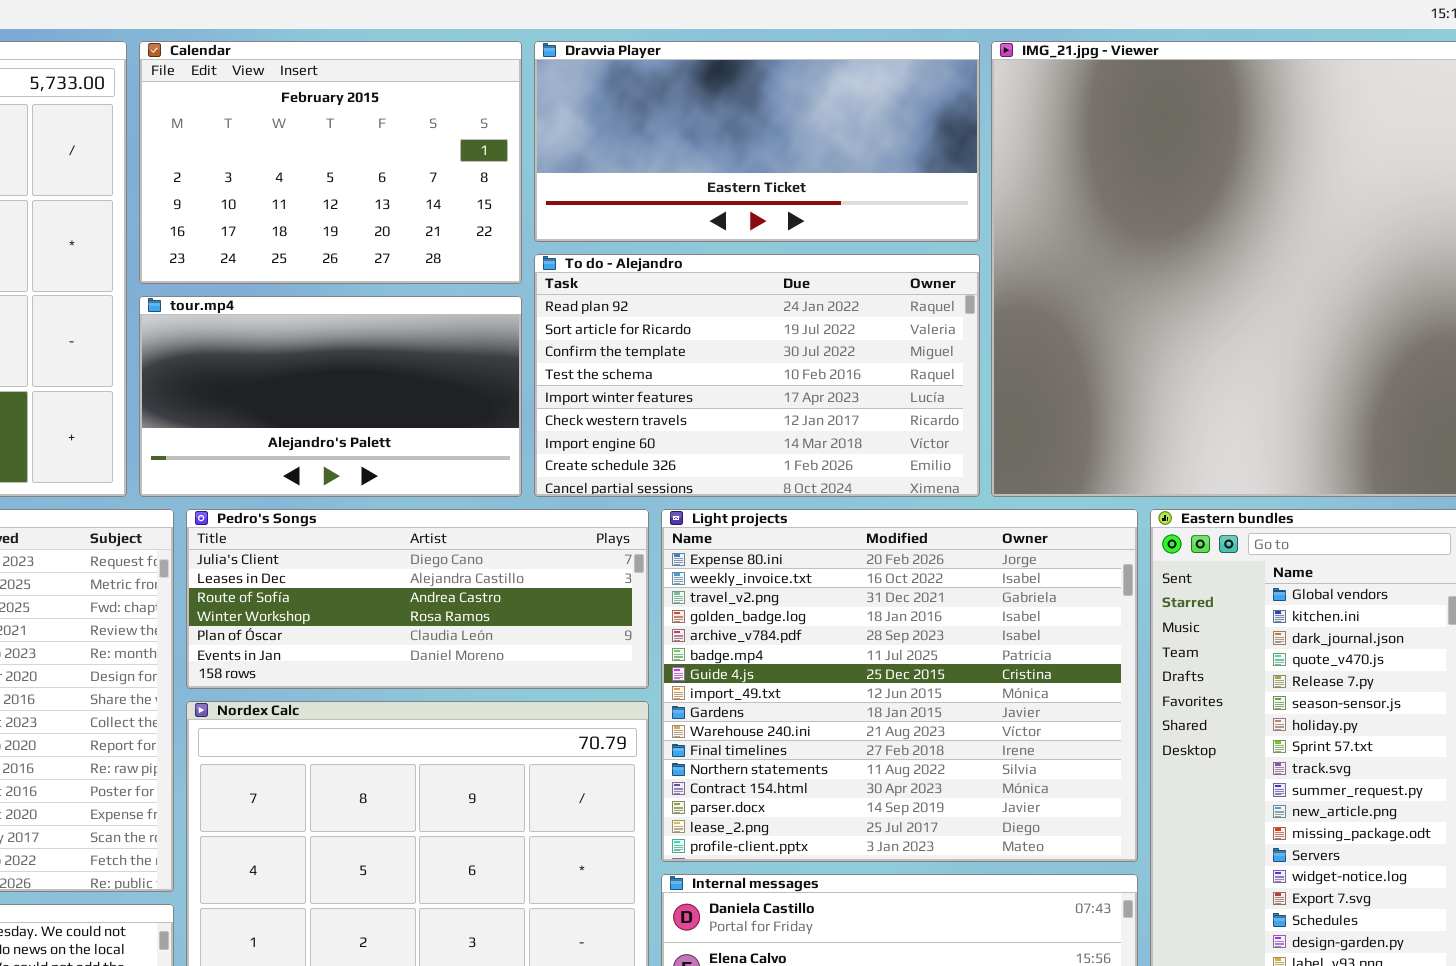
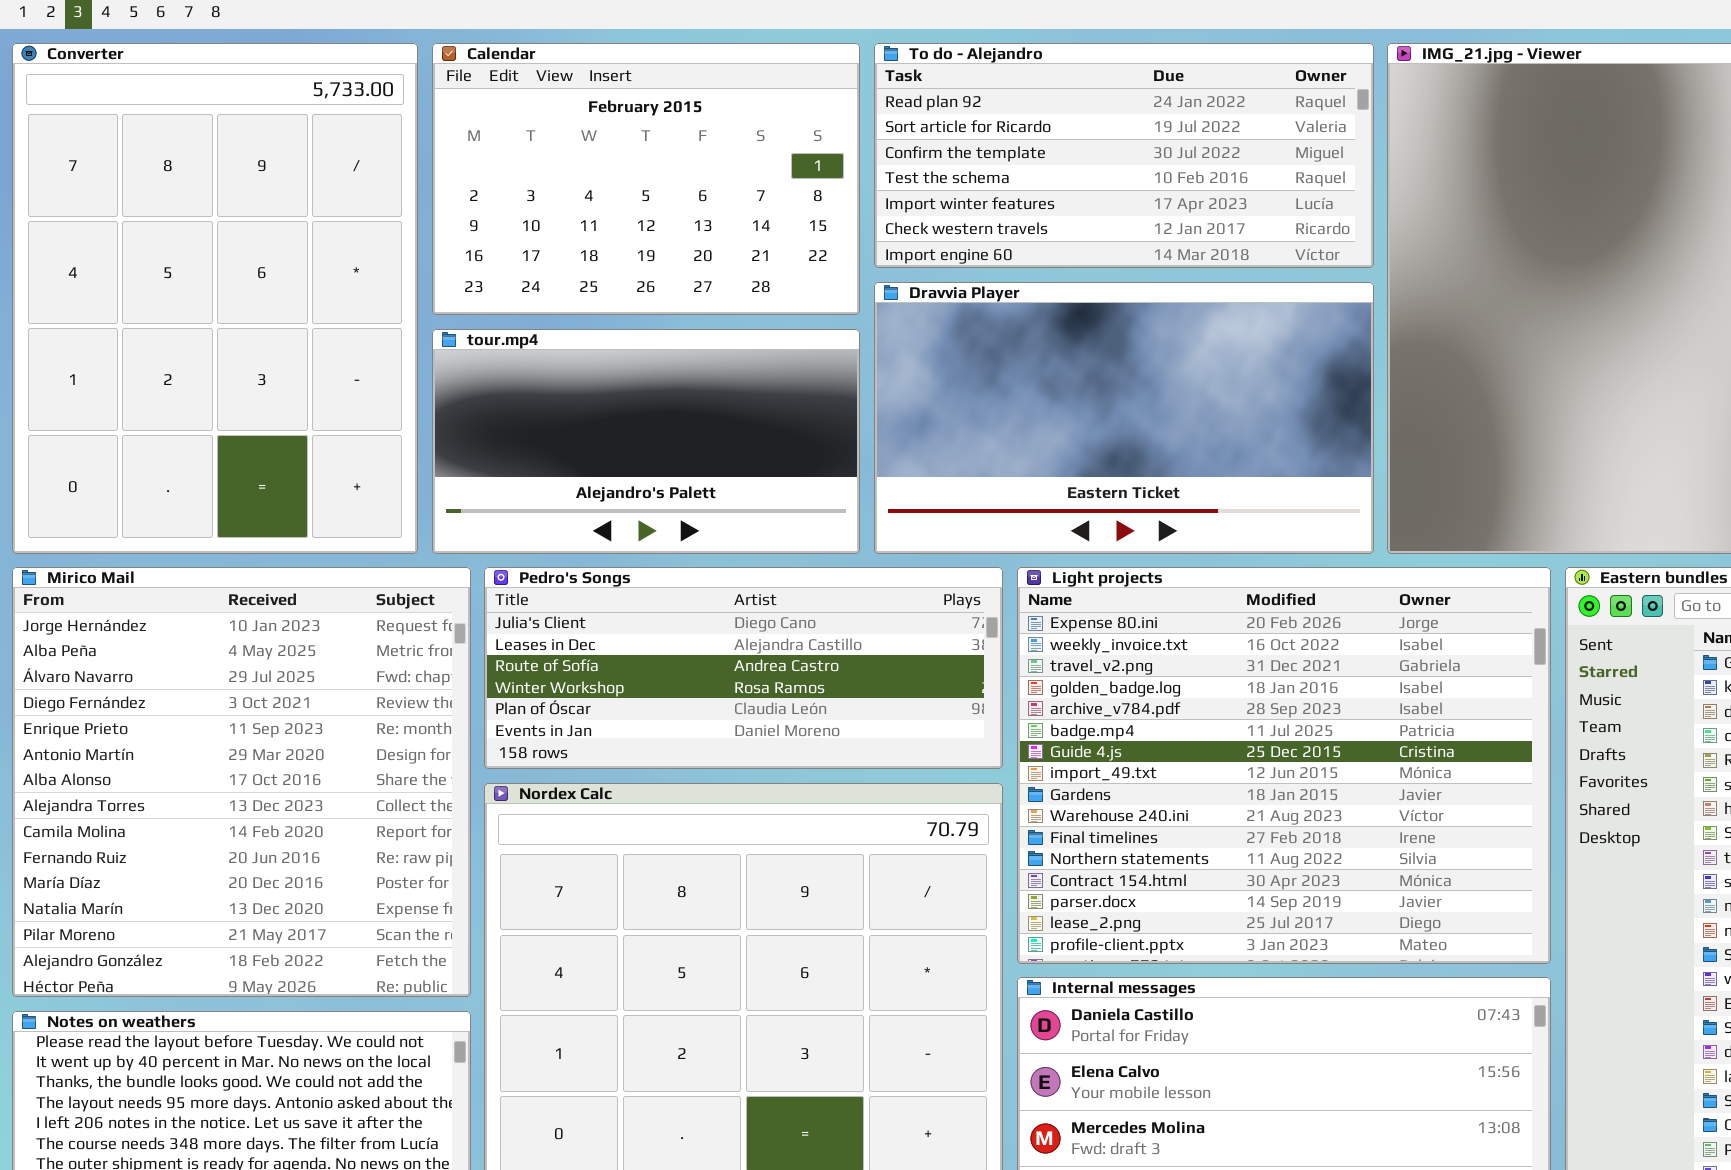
Dravvia Player: [534,41,980,242] -> [874,282,1374,554], moved, resized
To do - Alejandro: [534,254,980,497] -> [874,43,1374,268], moved, resized

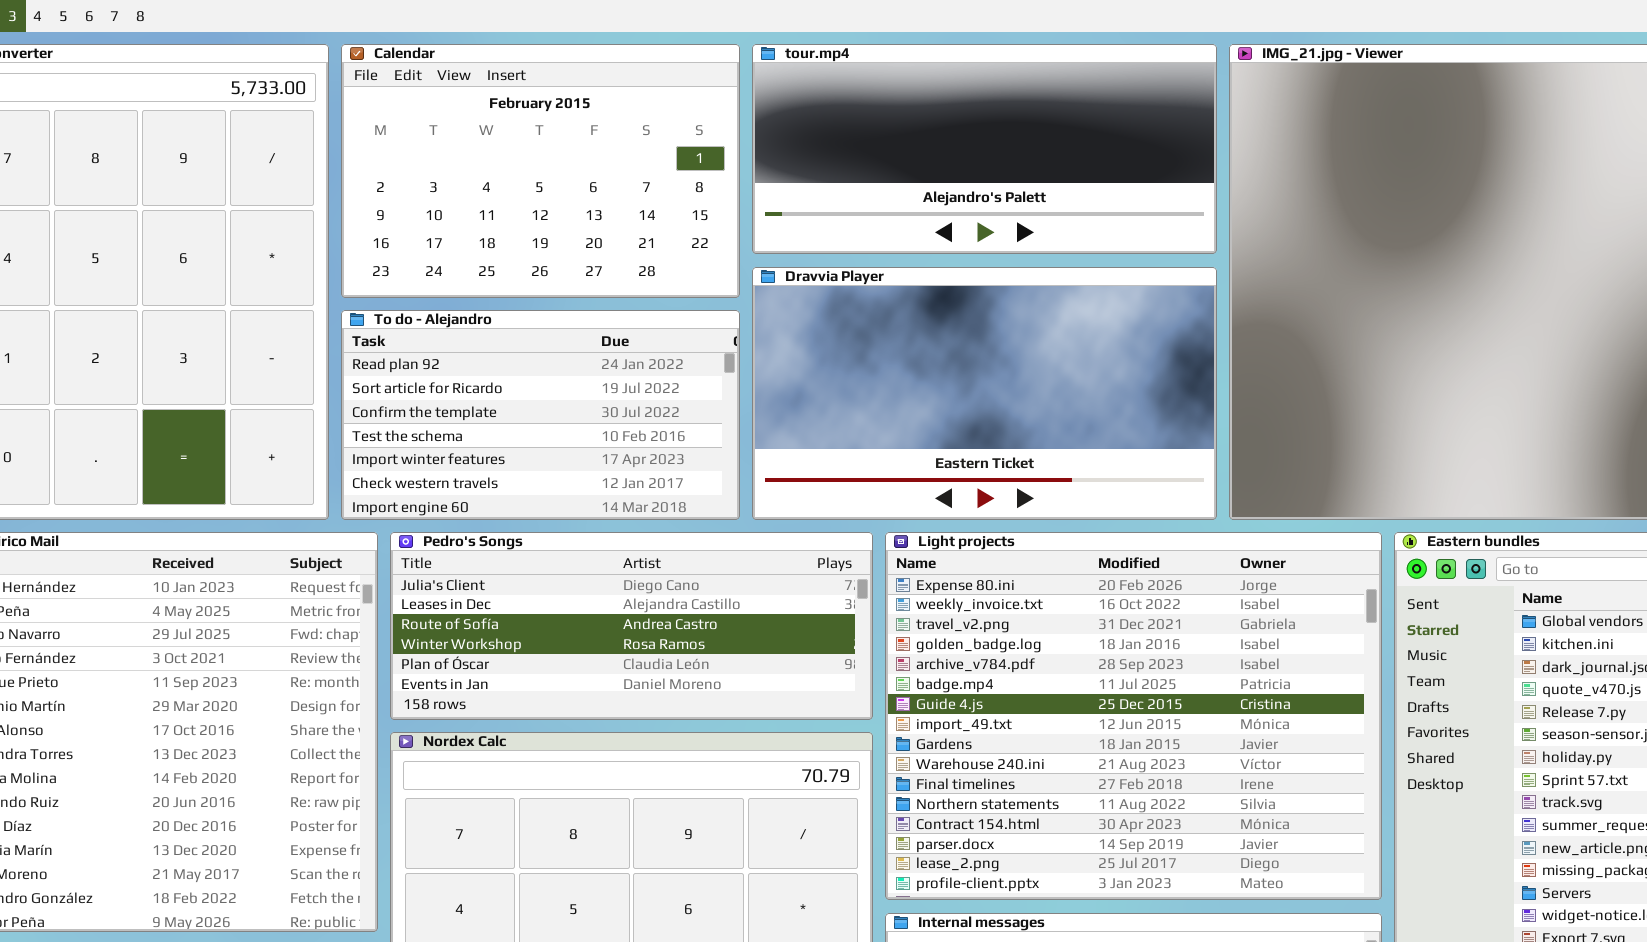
To do - Alejandro: [874,43,1374,268] -> [341,310,740,520], moved, resized
tour.mp4: [432,329,860,554] -> [752,44,1217,254], moved, resized

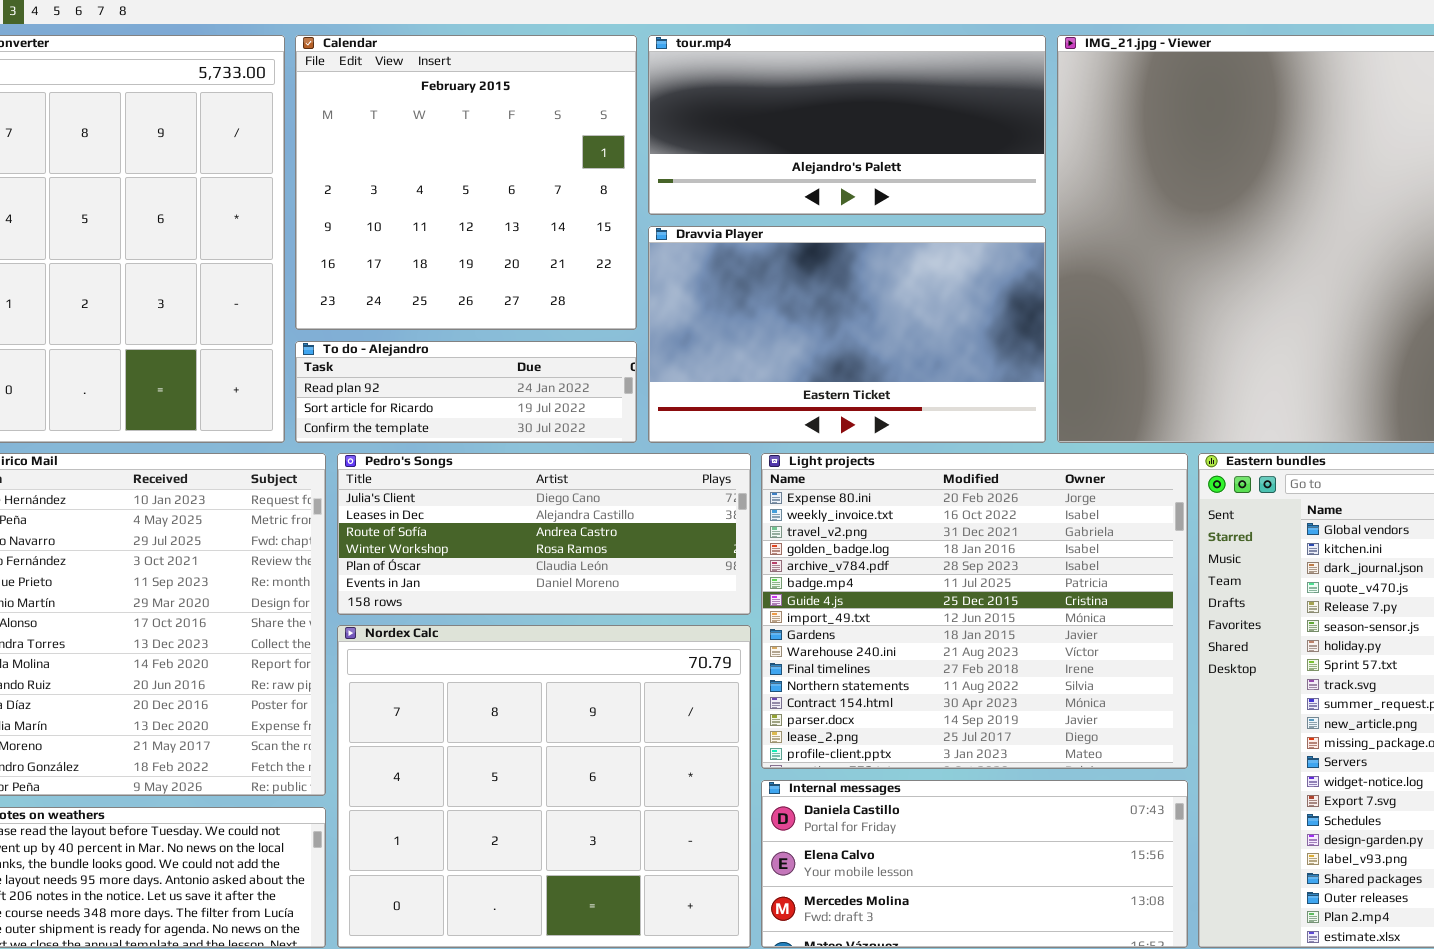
Calendar: [341,44,740,298] -> [295,35,637,330], resized
To do - Alejandro: [341,310,740,520] -> [295,341,637,443], resized

